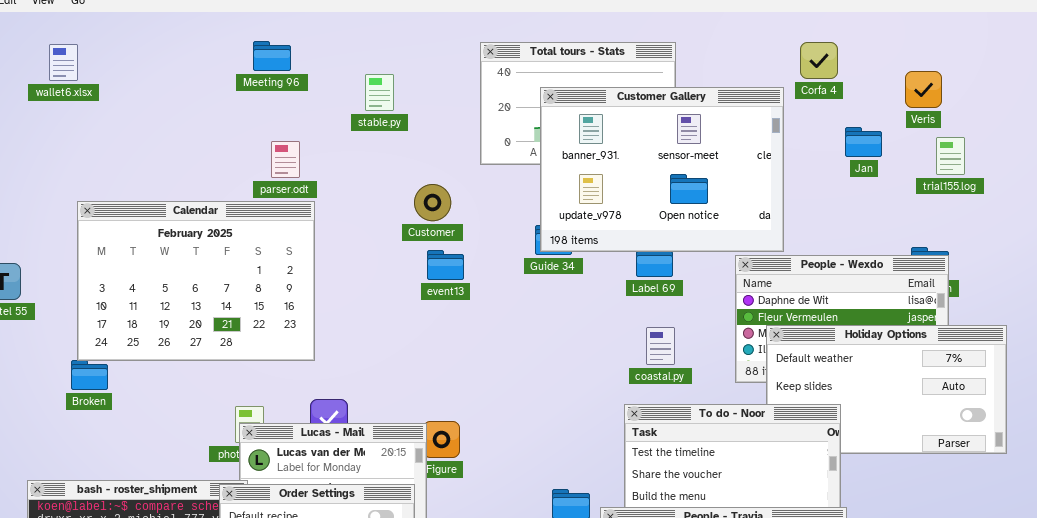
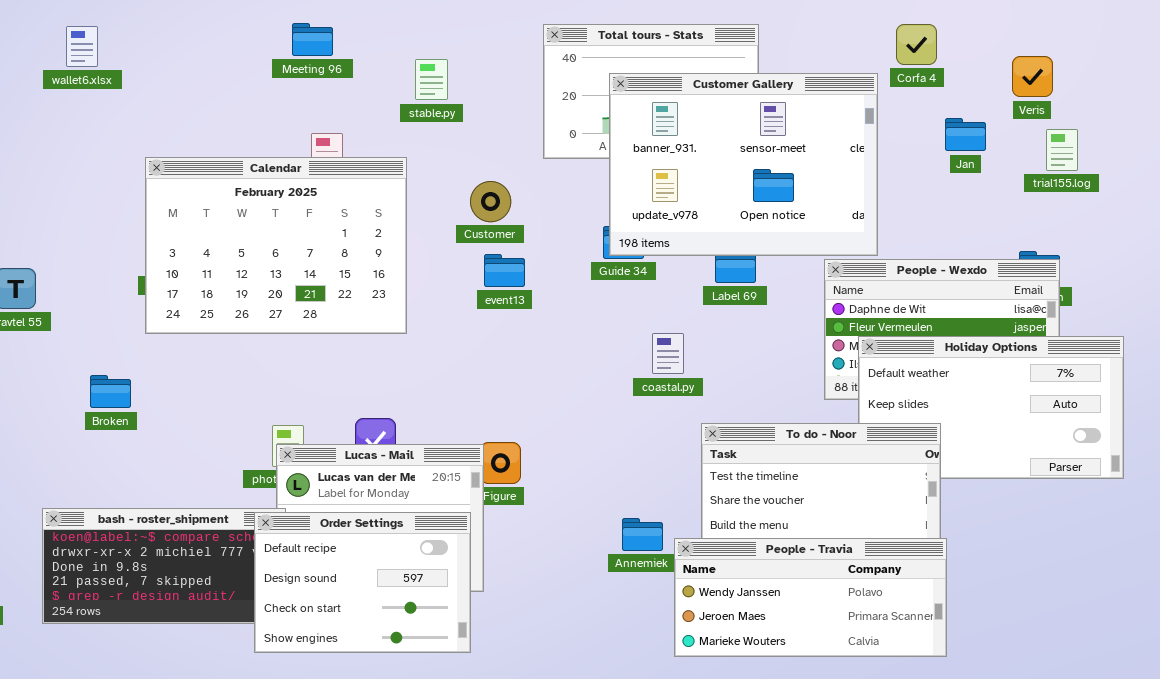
Calendar: [77,201,315,361] -> [145,157,407,334], moved
coastal.py: [646,327,675,365] -> [652,333,684,374], moved

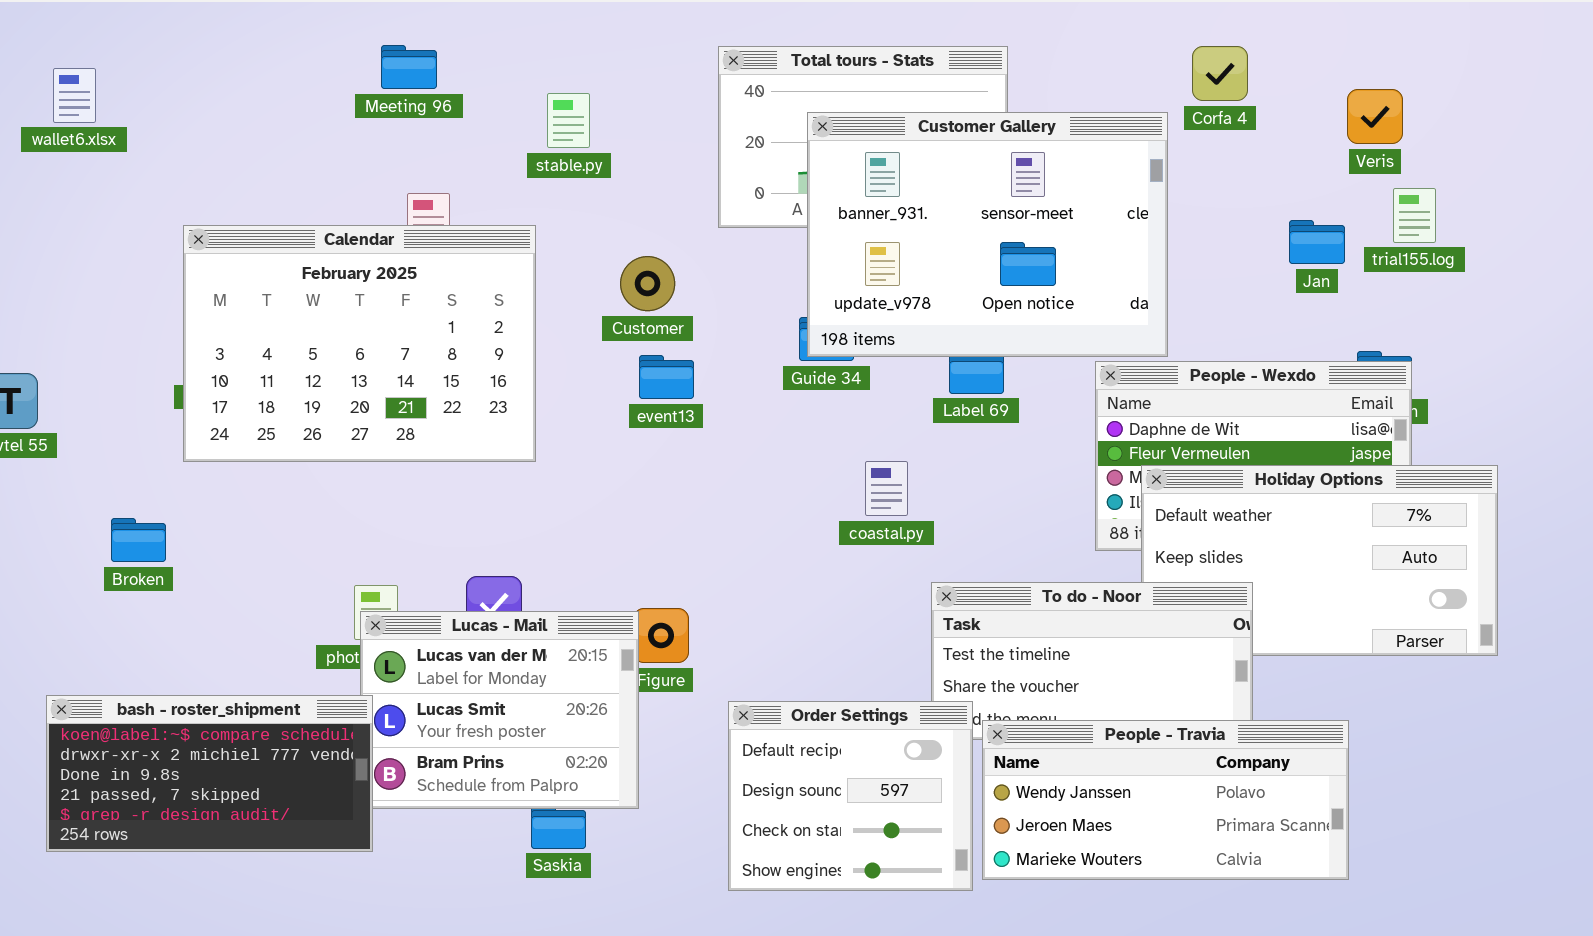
wallet6.xlsx: [66,26,98,67] -> [53,68,96,123], moved
Jan: [945,118,986,151] -> [1289,220,1345,264], moved
Order Settings: [254,512,471,653] -> [728,701,973,891], moved, resized
People - Travia: [674,538,947,657] -> [982,720,1349,880], moved

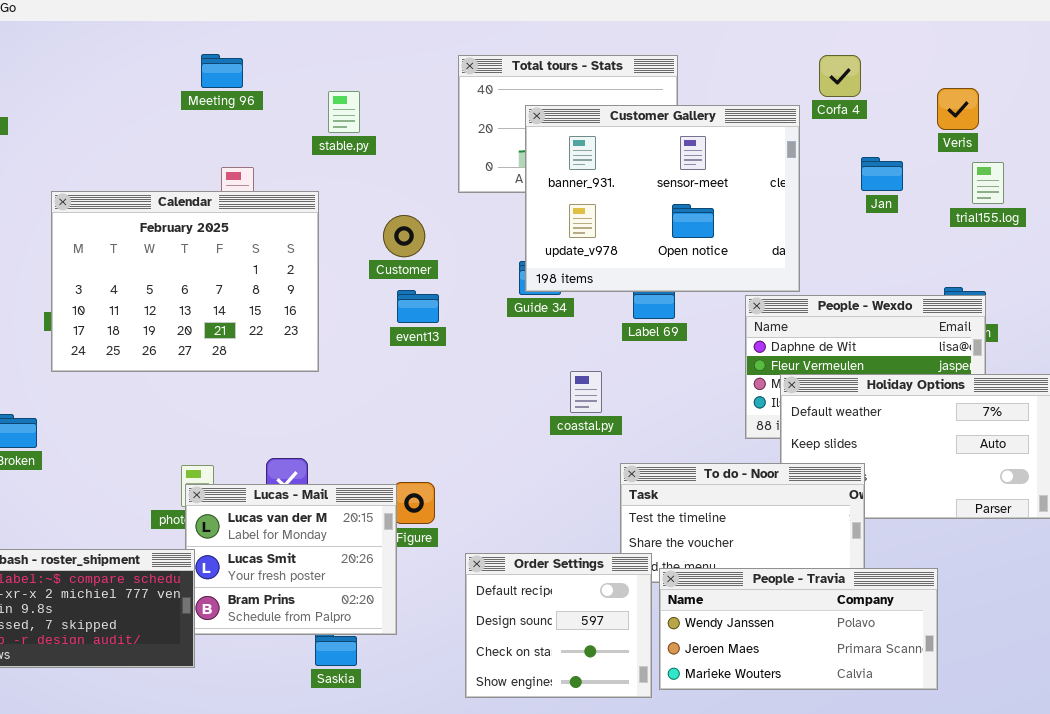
Jan: [1289,220,1345,264] -> [861,157,903,191], moved

